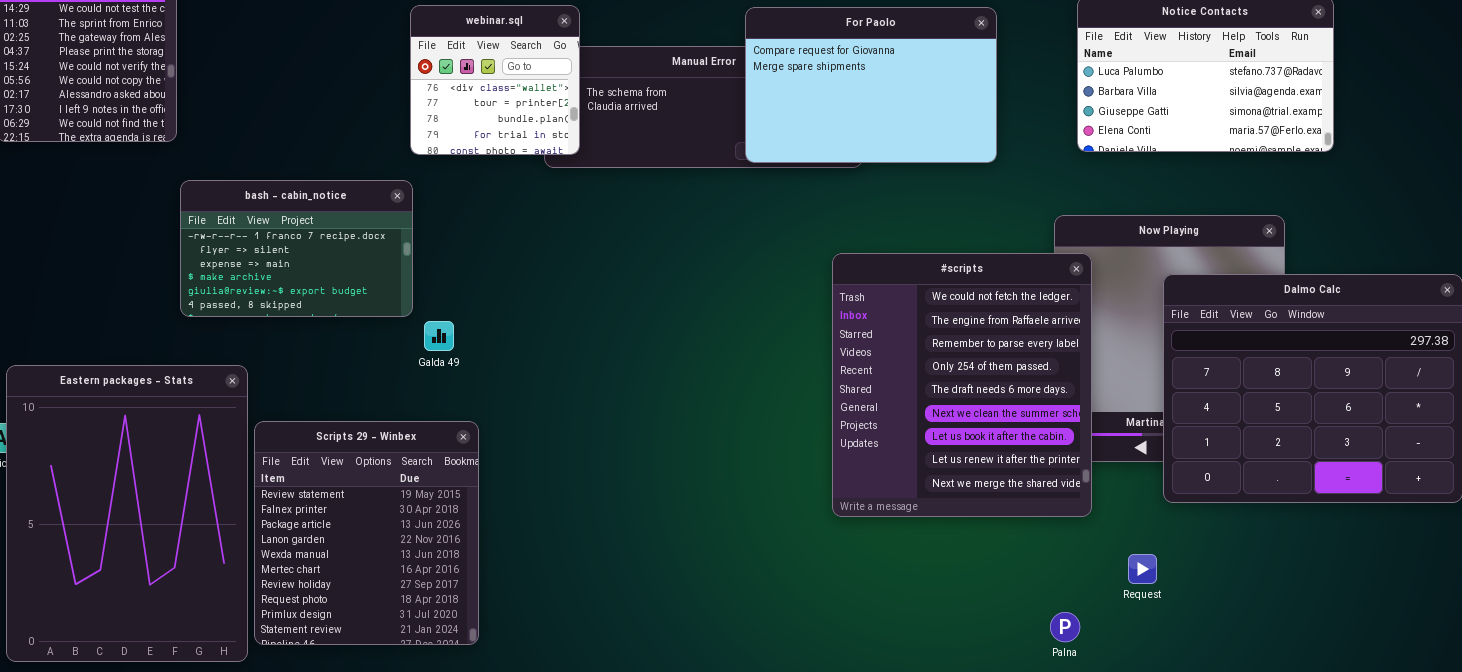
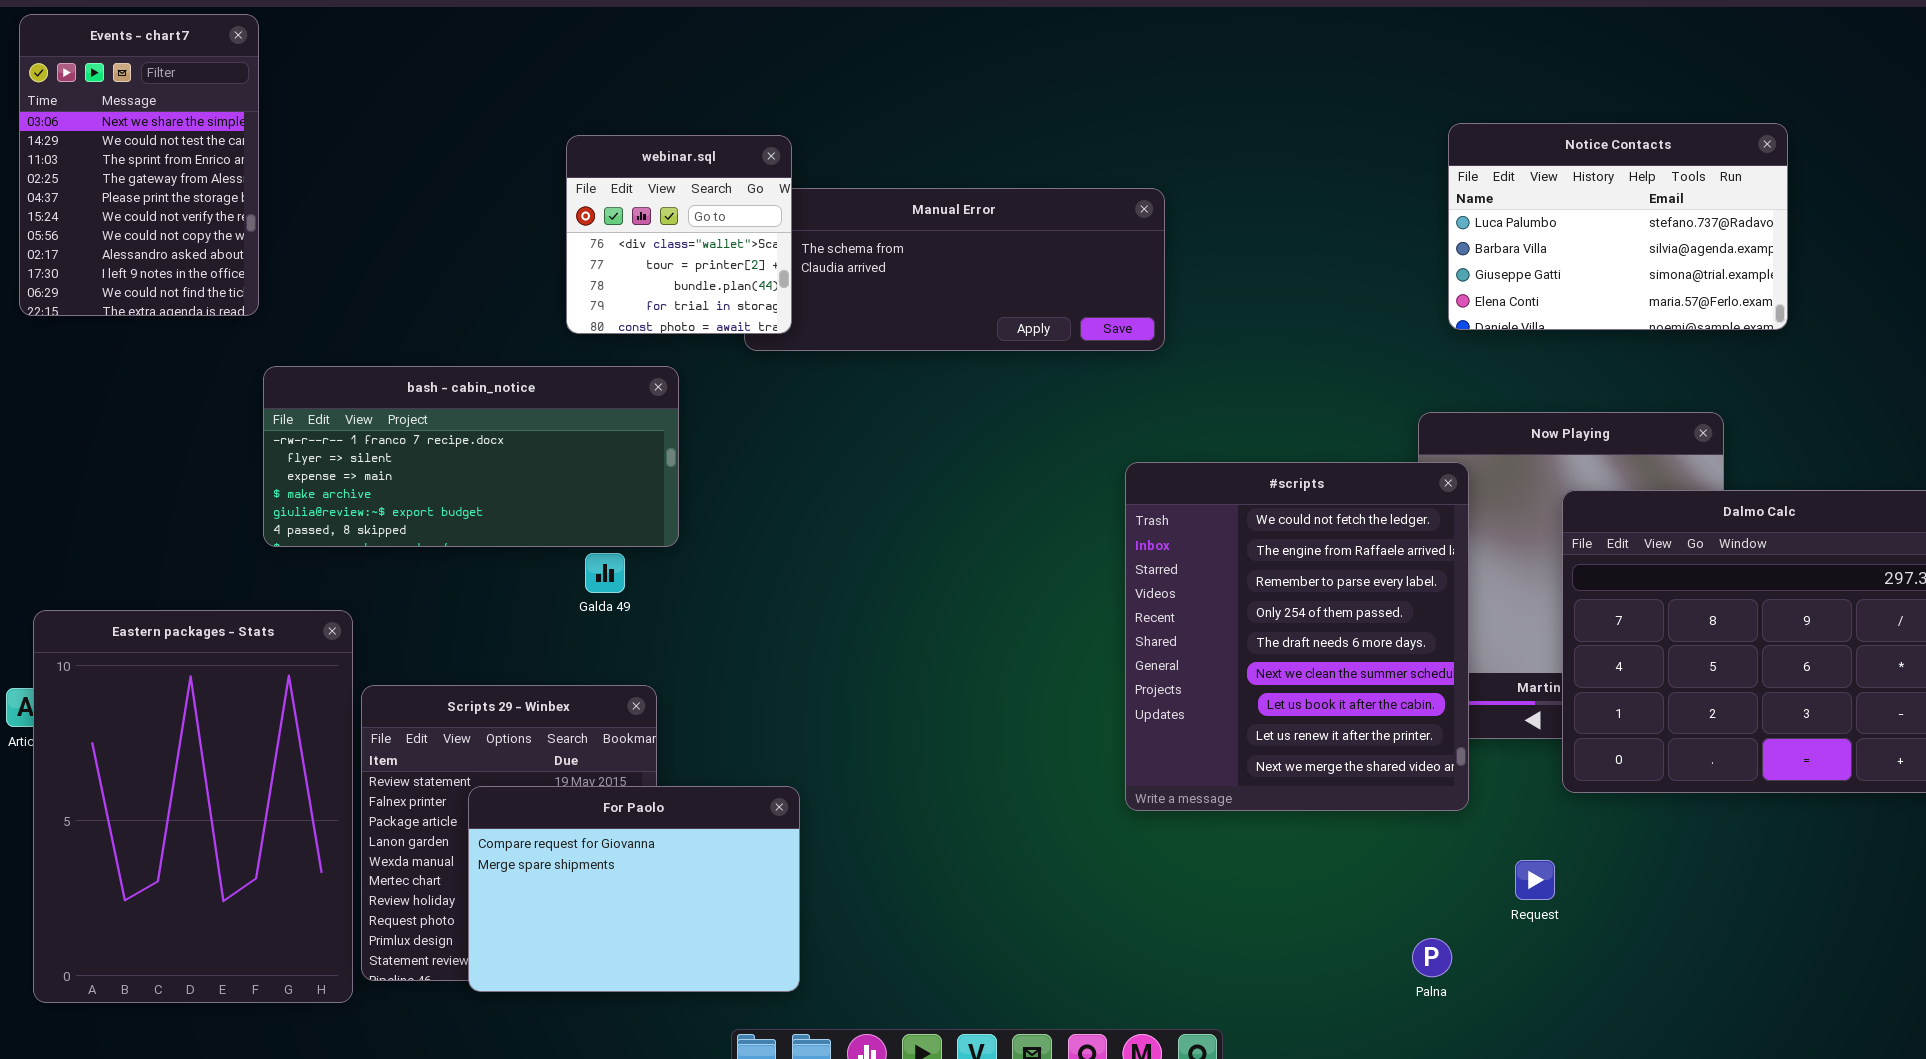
For Paolo: [745,7,997,163] -> [468,786,800,992], moved
bash - cabin_notice: [180,180,413,317] -> [263,366,679,547], resized

